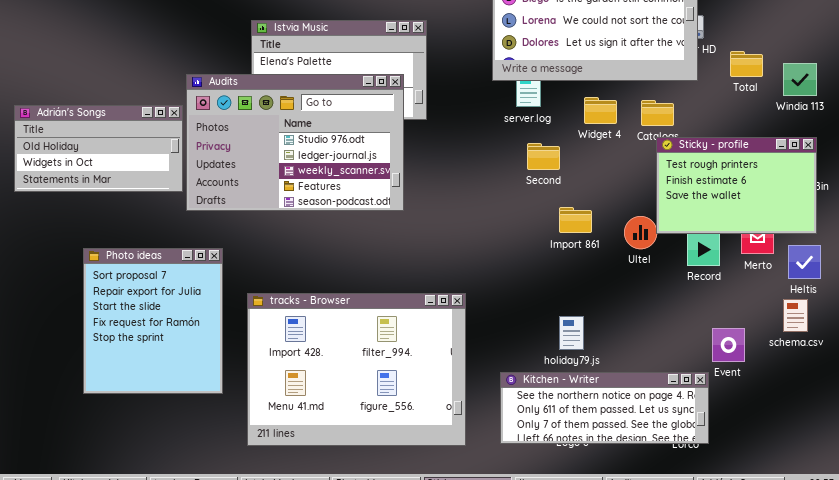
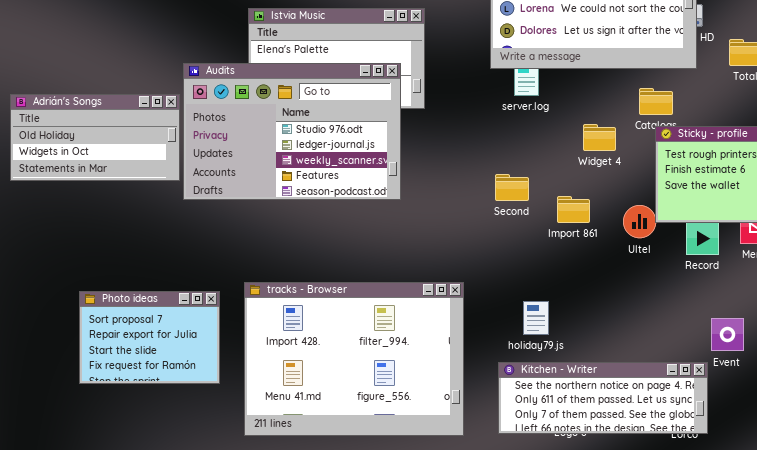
Widget 4: [584,97,617,124] -> [583,124,616,151], moved
Second: [527,143,560,170] -> [495,174,529,201], moved
Photo ideas: [83,248,223,394] -> [79,291,220,384], resized
holiday79.js: [559,316,584,350] -> [523,301,549,335], moved

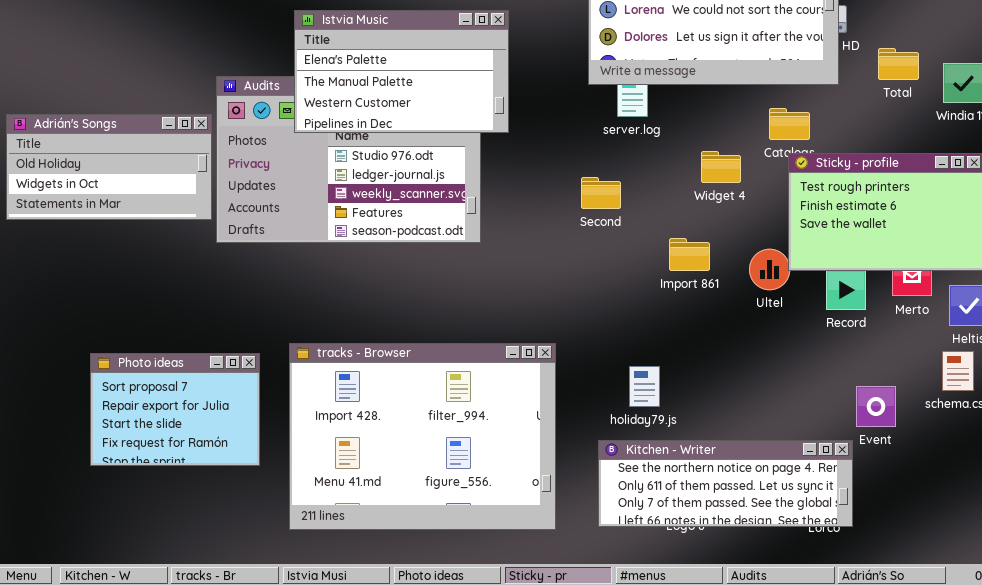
Istvia Music: [248,8,425,109] -> [294,10,509,133], raised
Second: [495,174,529,201] -> [581,177,621,209], moved

